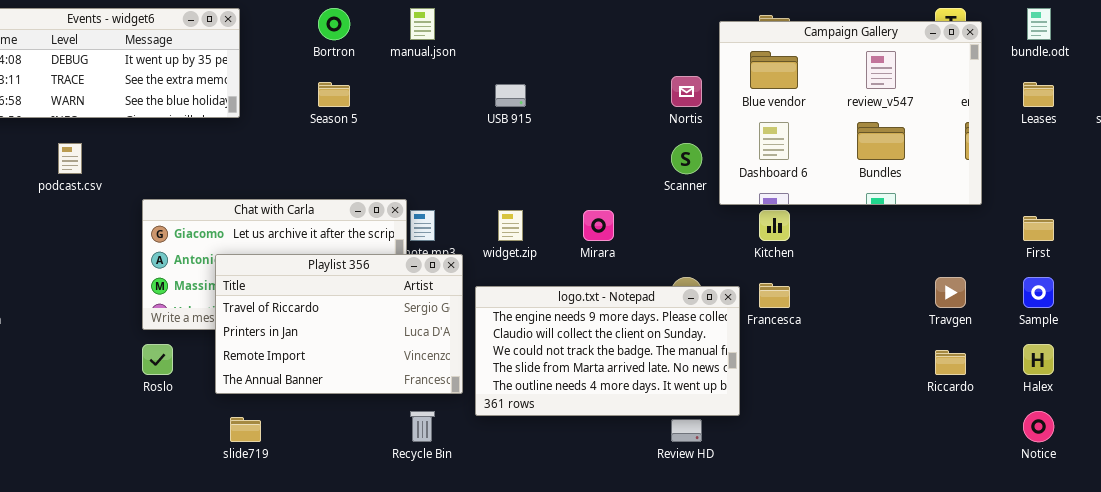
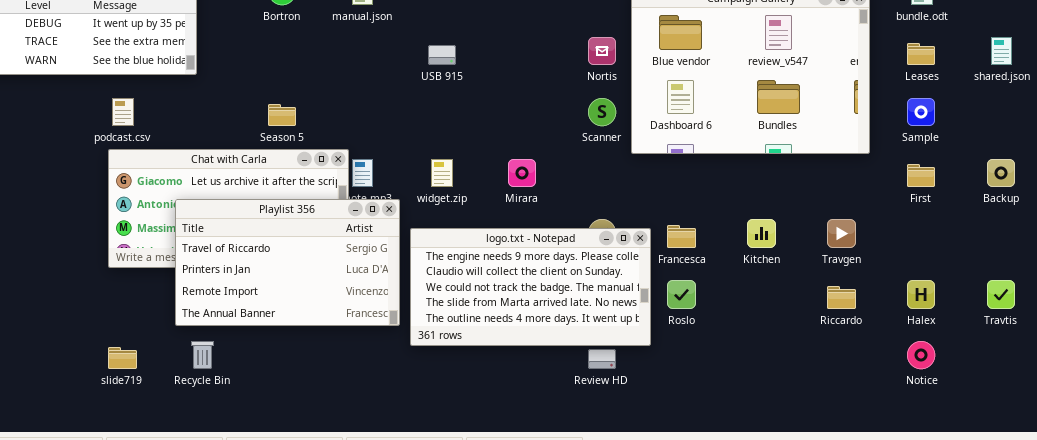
Season 5: [318,82,350,107] -> [268,104,296,126], moved
podcast.csv: [58,143,82,174] -> [112,98,134,126], moved
Kitchen: [759,210,790,241] -> [747,219,776,248], moved
Sample: [1023,277,1054,308] -> [907,98,935,126], moved
Roslo: [142,344,173,375] -> [667,280,696,309], moved
Recycle Bin: [410,411,435,442] -> [191,341,214,369], moved
slide719: [230,417,261,442] -> [108,347,137,369], moved

